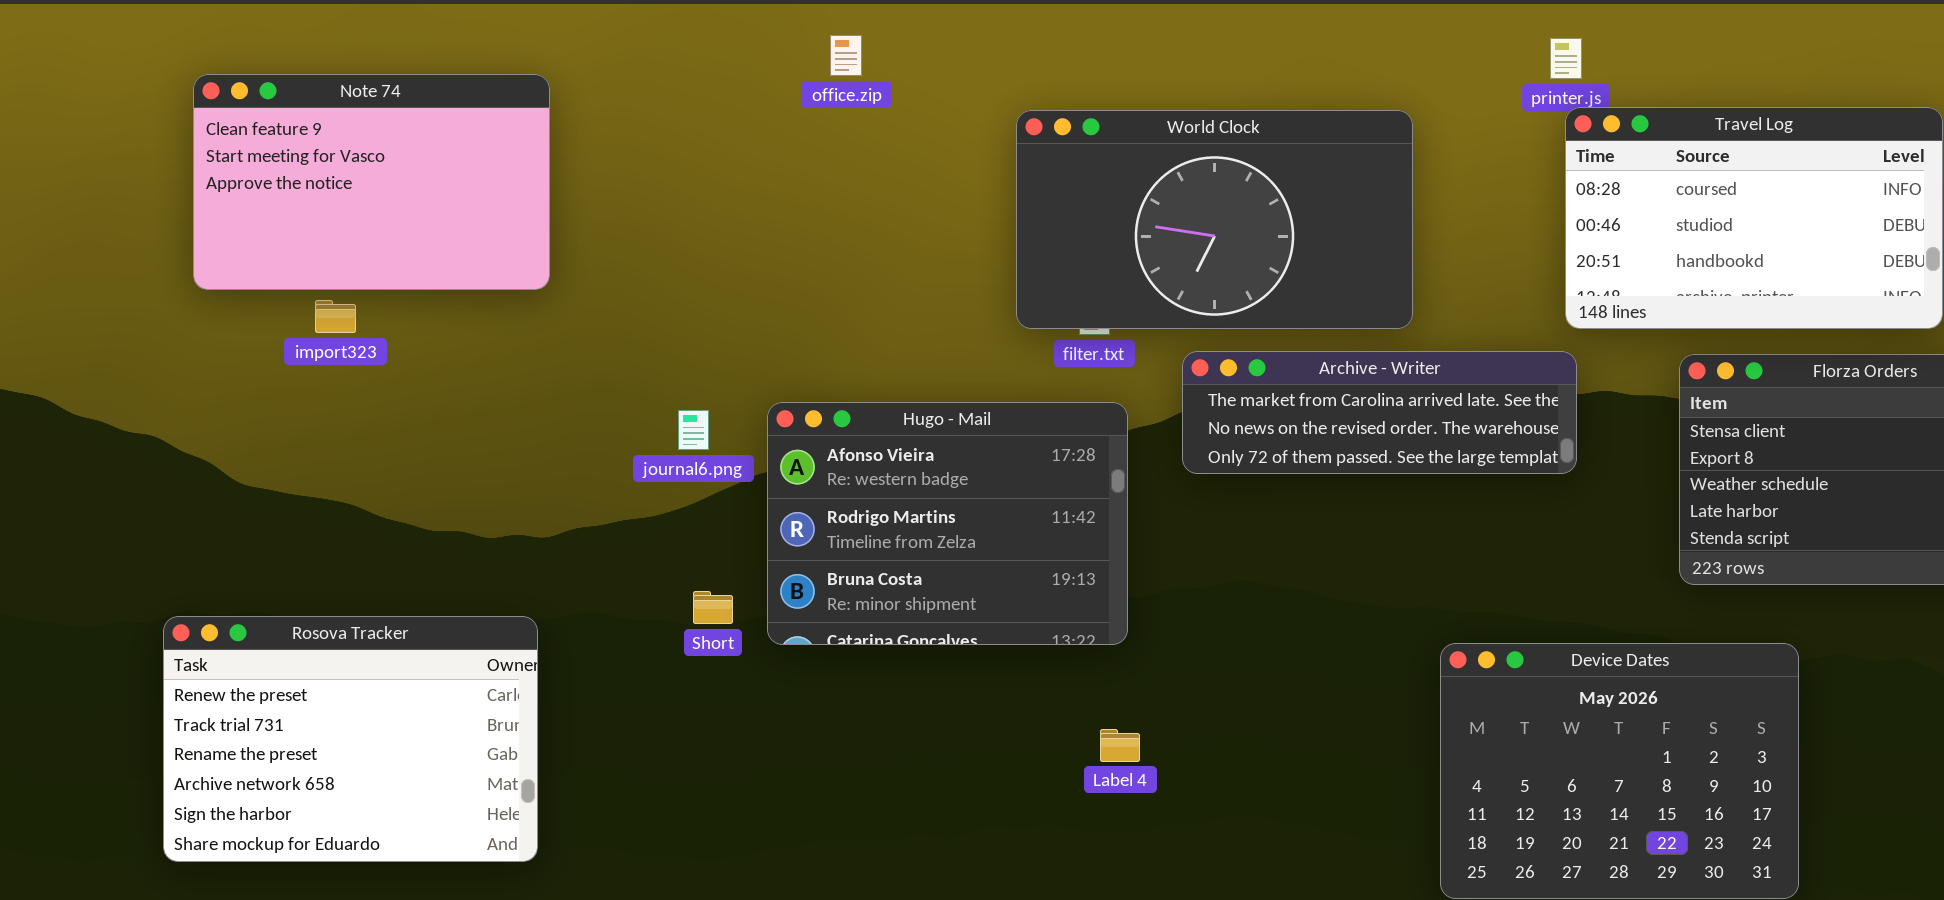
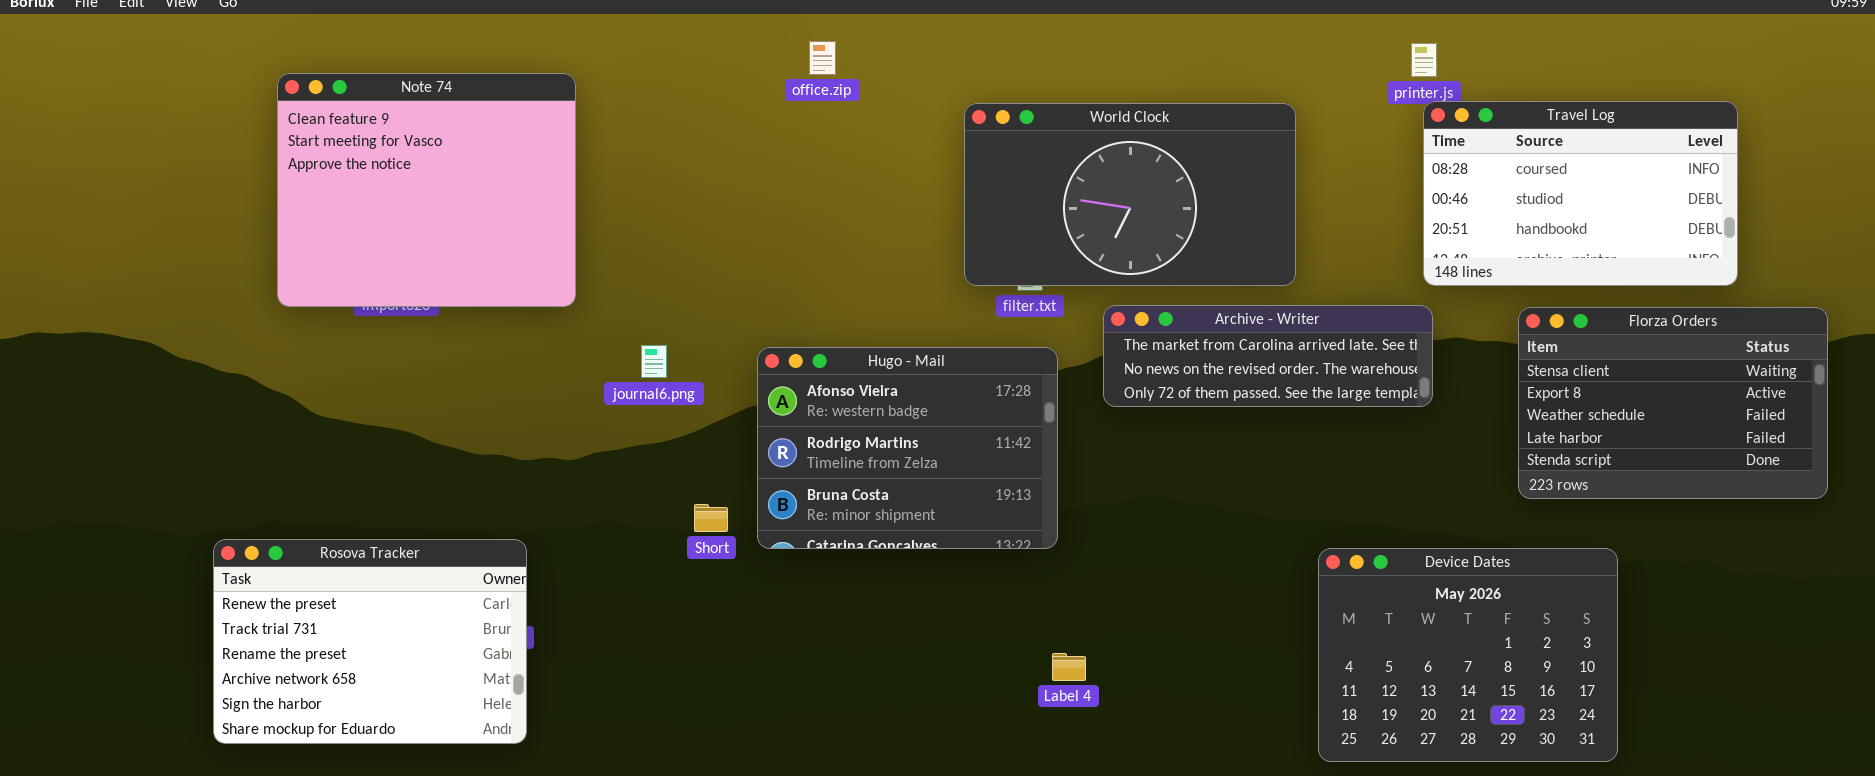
Note 74: [193,74,550,290] -> [277,73,576,307], resized
journal6.png: [678,410,709,450] -> [641,345,667,378], moved
Rosova Tracker: [163,616,538,862] -> [213,539,527,744], moved
Label 4: [1100,729,1140,762] -> [1052,653,1086,681], moved

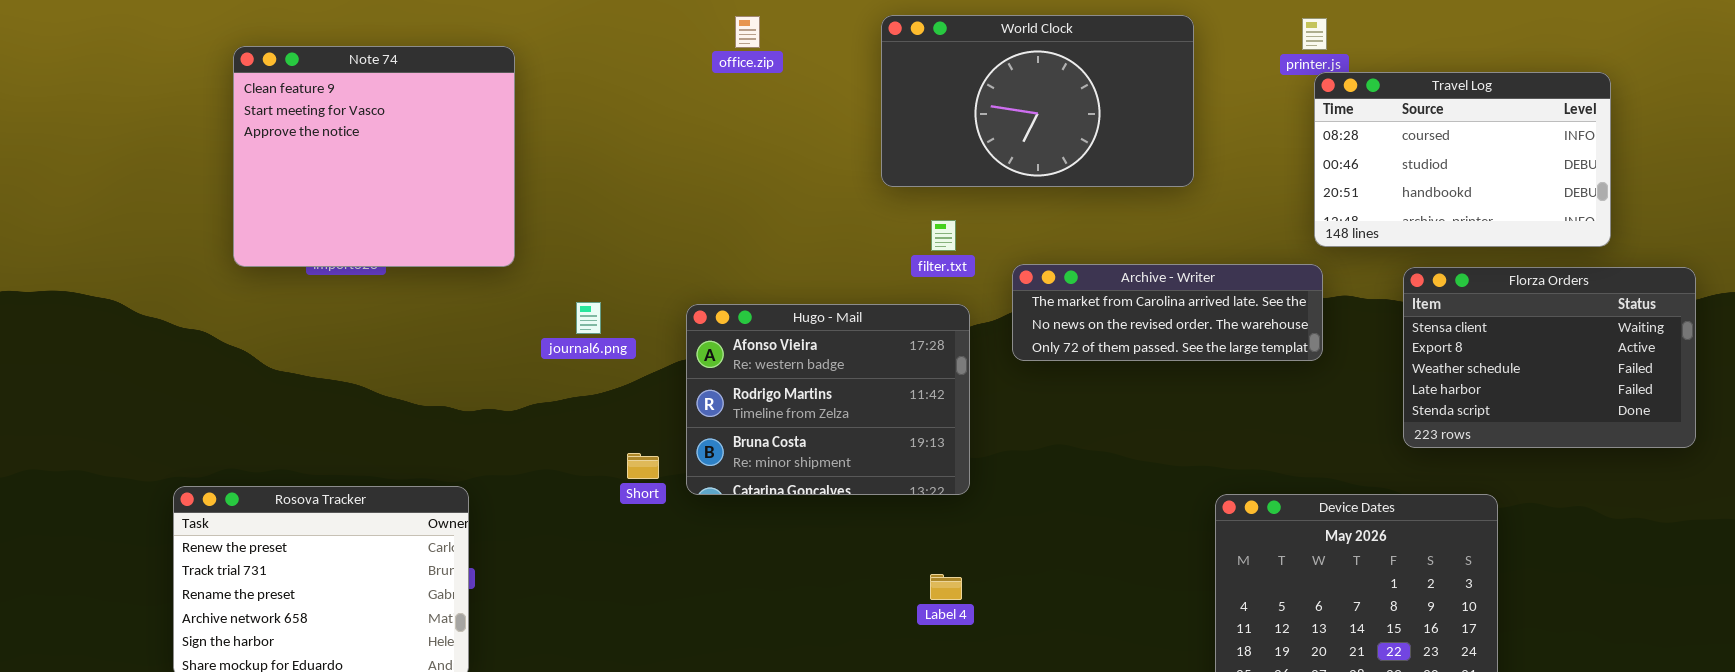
World Clock: [964,103,1296,286] -> [881,15,1194,187], moved
Label 4: [1052,653,1086,681] -> [930,574,962,600], moved

